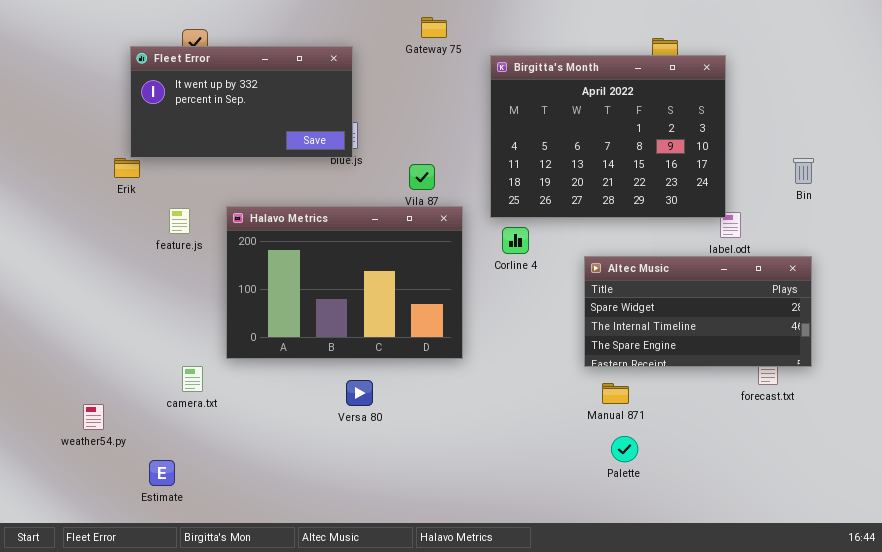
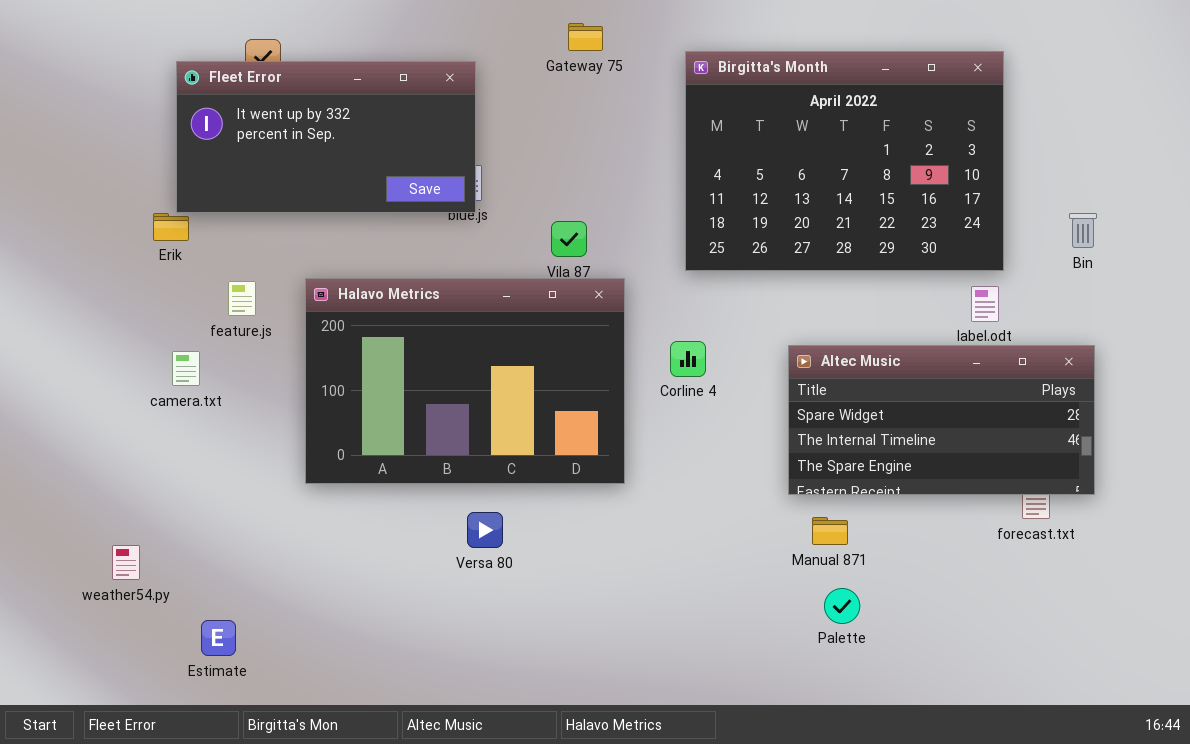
Birgitta's Month: [490,55,726,218] -> [685,51,1004,271], moved
Corline 4: [502,227,529,254] -> [670,341,706,377], moved
camera.txt: [182,366,203,392] -> [172,351,200,386], moved

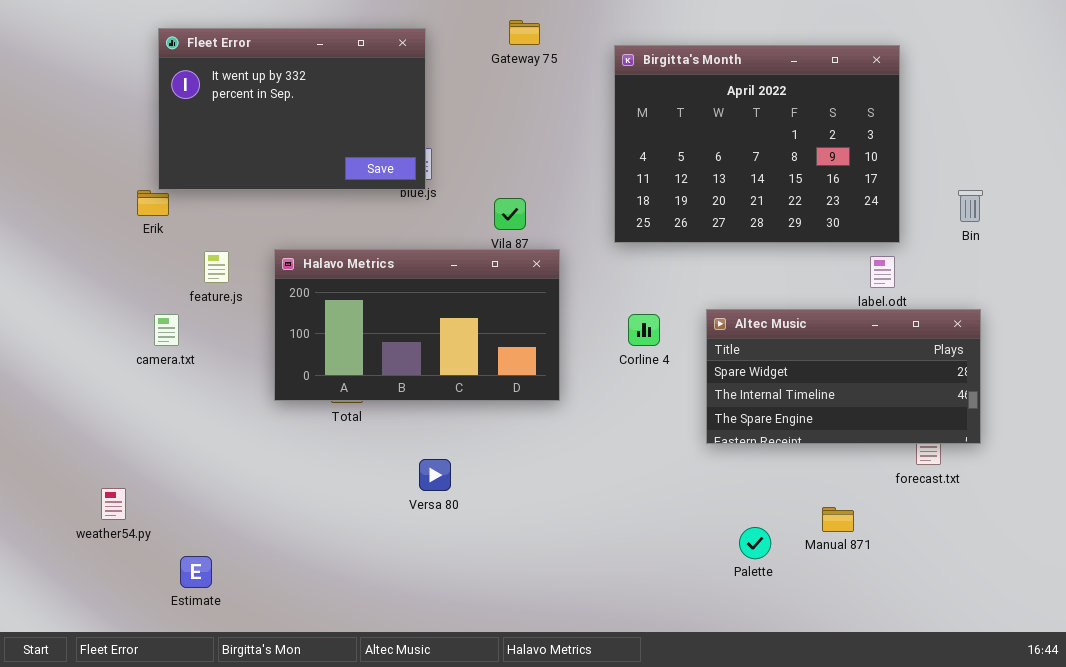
Fleet Error: [176,61,476,213] -> [158,28,426,190], resized
Halavo Metrics: [305,278,625,484] -> [274,249,560,401], resized
Corline 4: [670,341,706,377] -> [628,314,660,346], moved
Manual 871: [812,517,848,545] -> [822,507,854,532], moved

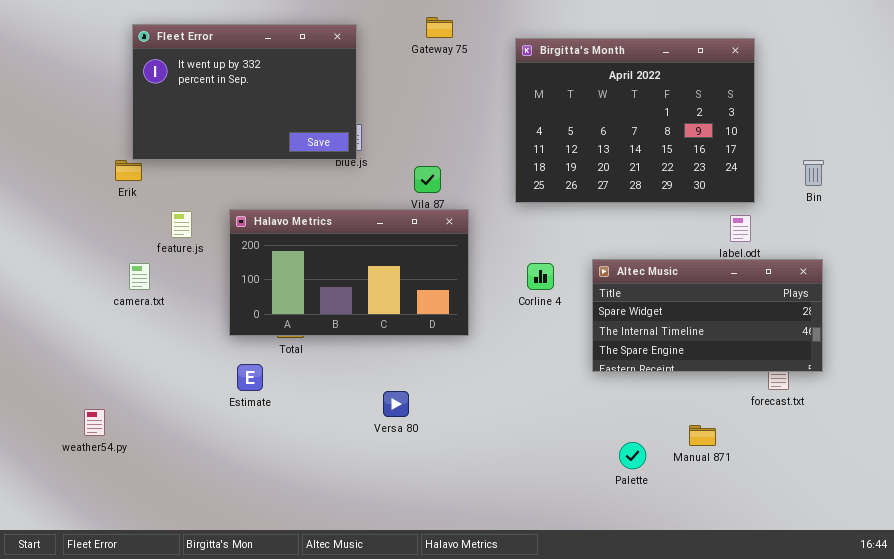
Versa 80: [419,459,451,491] -> [383,391,409,417], moved
Estimate: [180,556,212,588] -> [237,364,263,391], moved

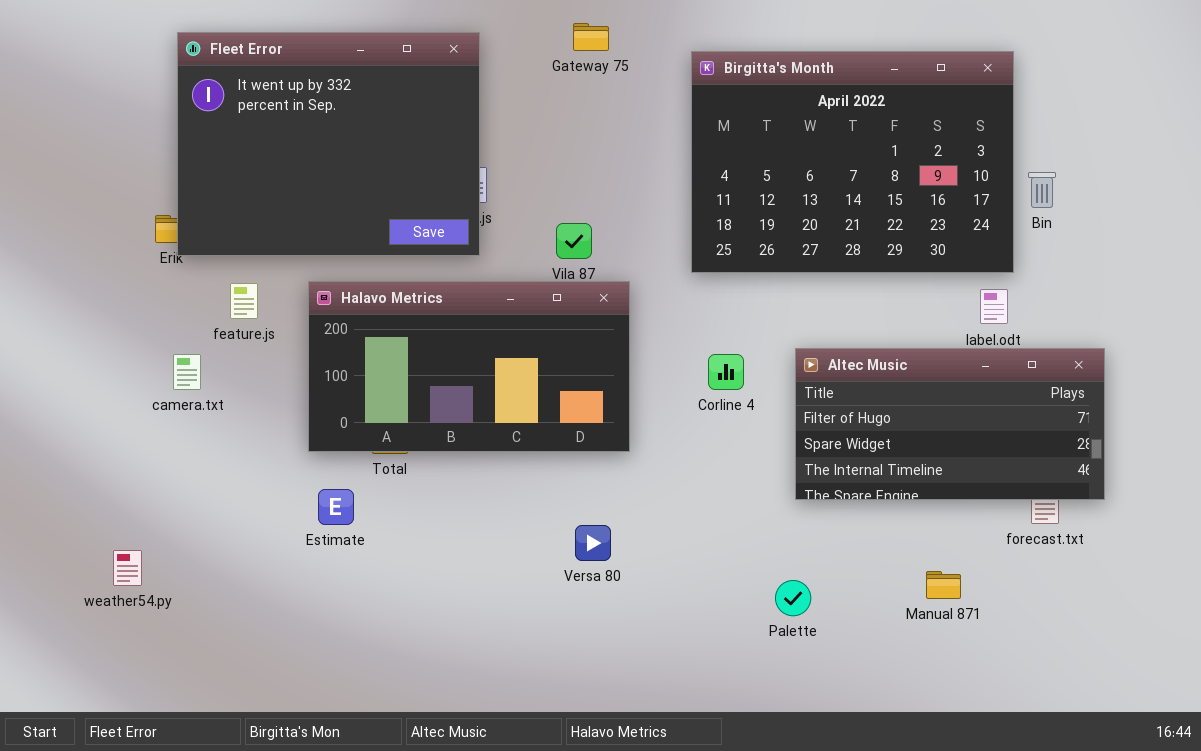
Fleet Error: [132,24,357,160] -> [177,32,480,256], resized
Bin: [803,160,824,186] -> [1028,172,1056,208], moved
Altec Music: [592,259,823,372] -> [795,348,1105,500], scrolled up 1 row
Versa 80: [383,391,409,417] -> [575,525,611,561], moved
Palette: [619,442,646,469] -> [775,580,811,616], moved

